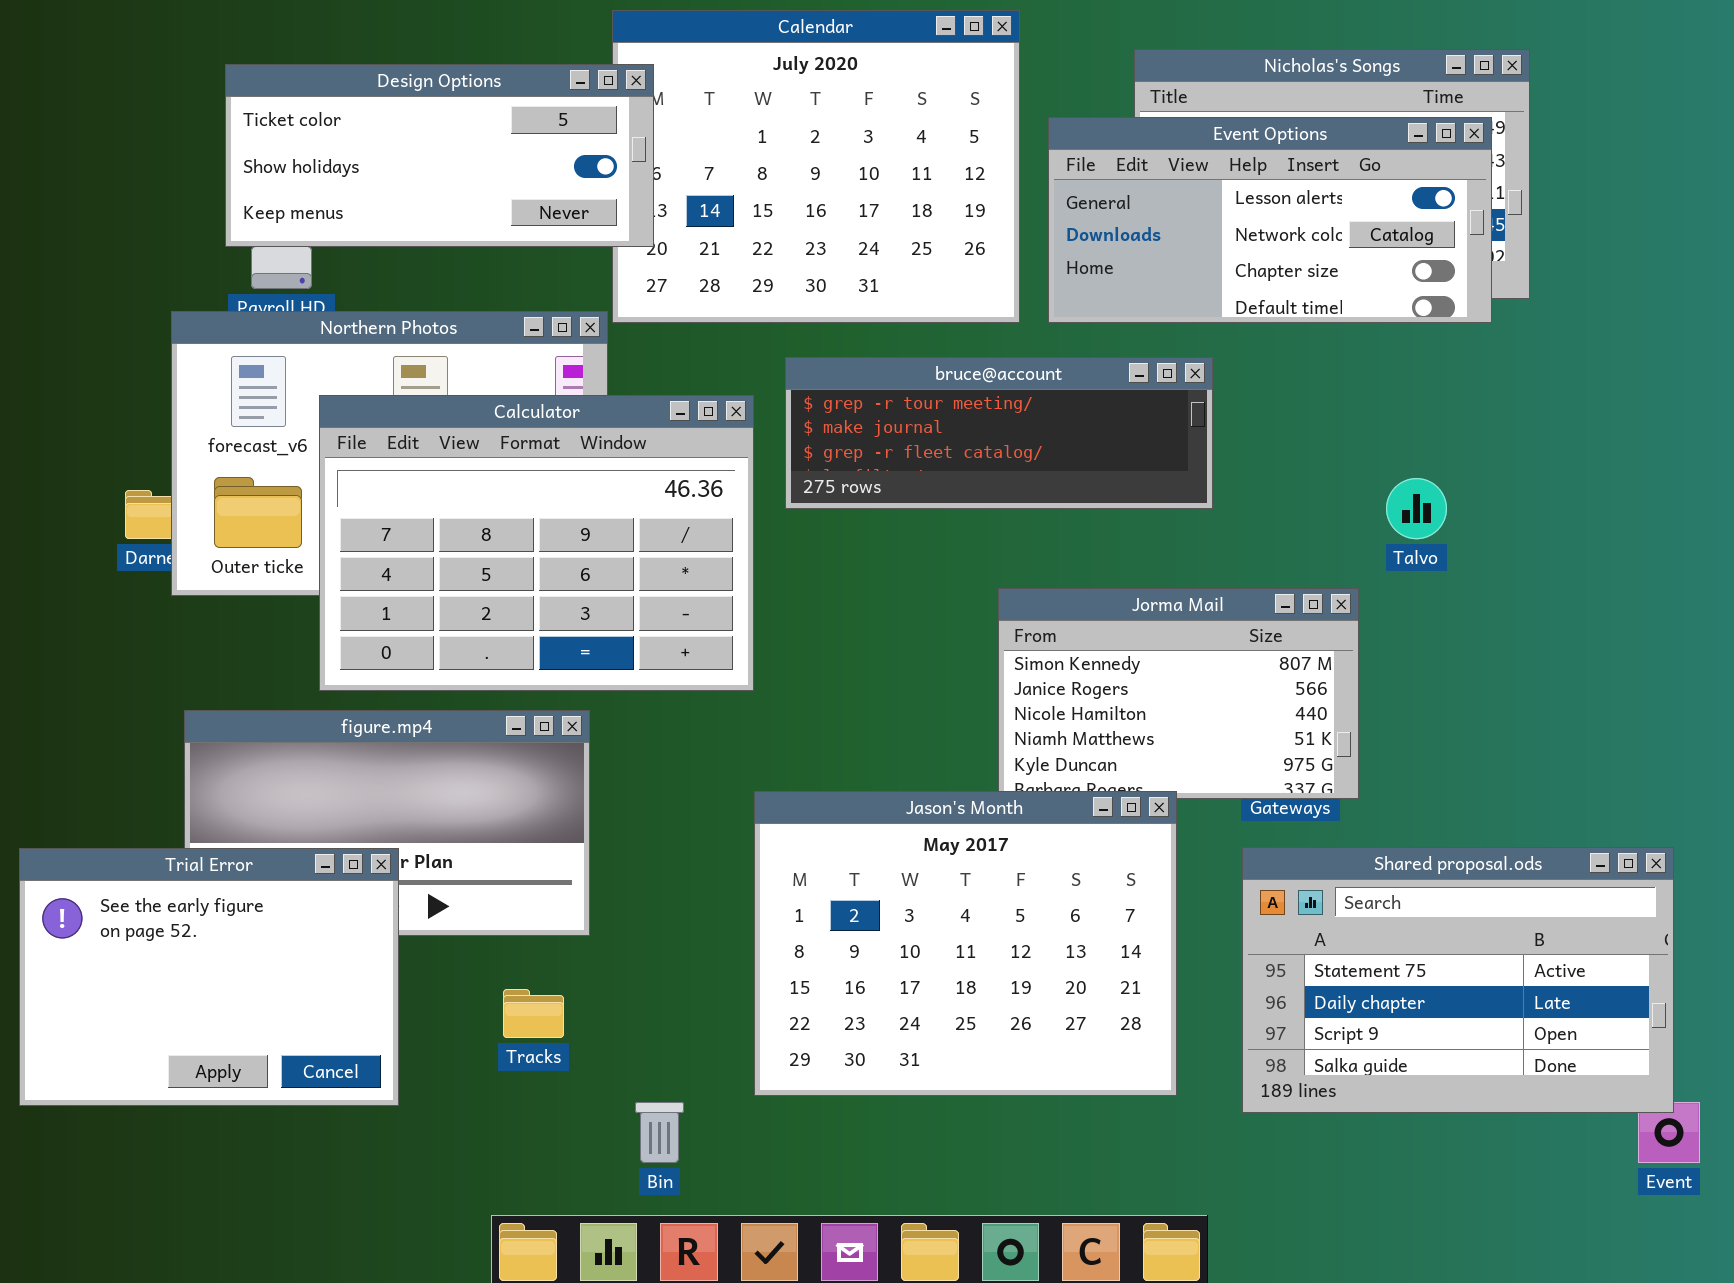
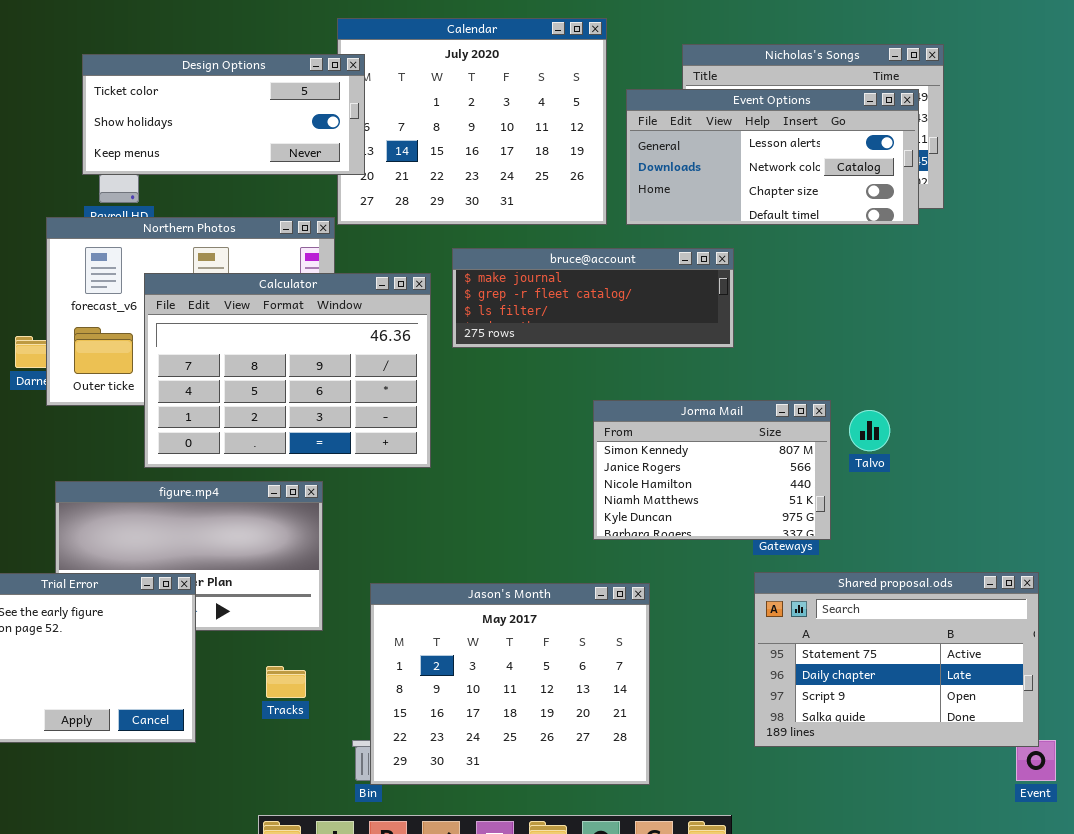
bruce@account: [785,357,1213,509] -> [452,248,734,348], scrolled down 1 row
Talvo: [1386,478,1447,539] -> [849,410,890,451], moved
Jason's Month: [754,791,1177,1096] -> [370,583,650,785], moved

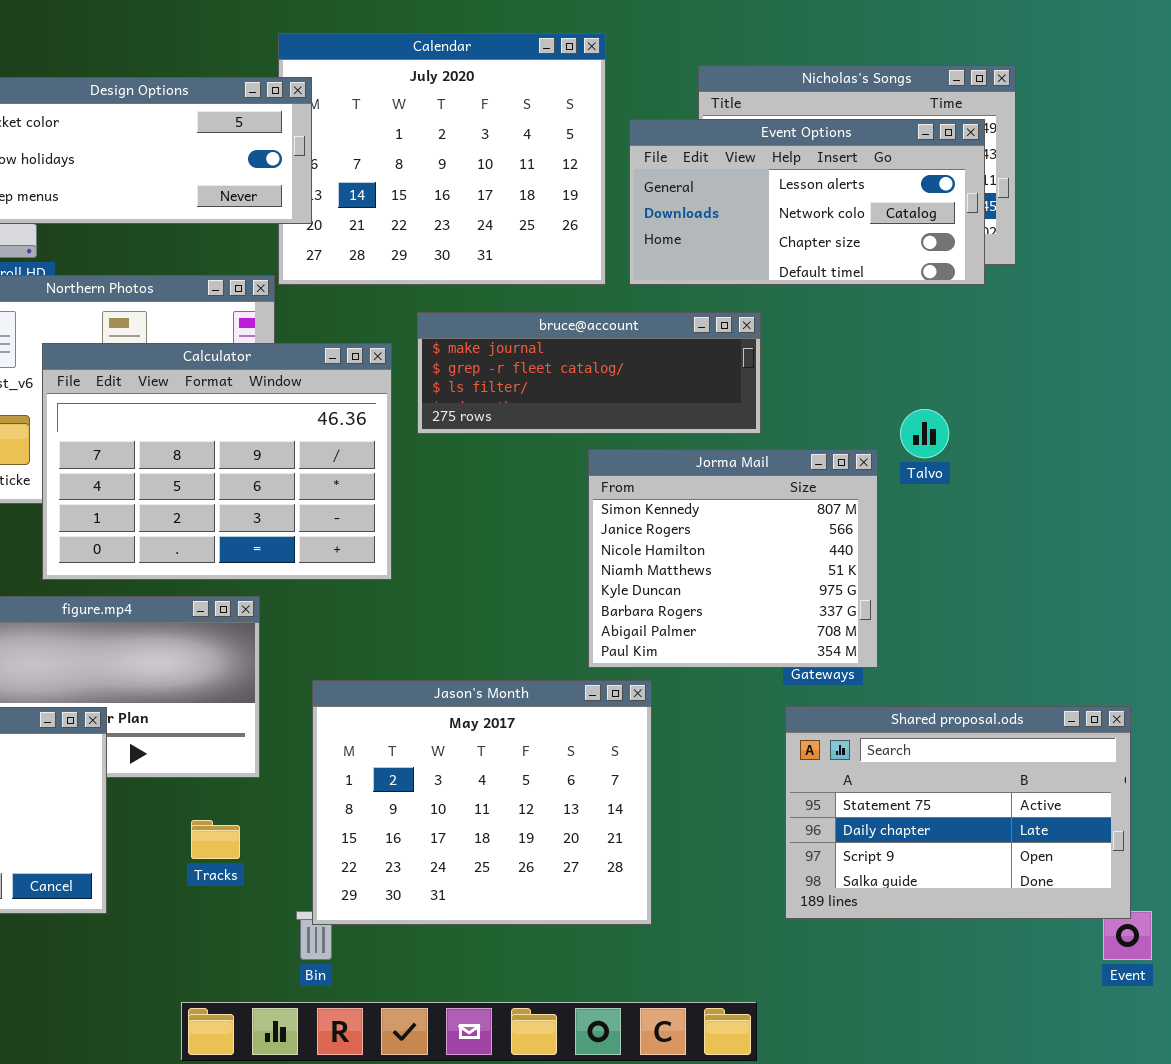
Jorma Mail: [593,400,831,540] -> [588,449,878,668], resized
Talvo: [849,410,890,451] -> [900,409,949,458], moved
Jason's Month: [370,583,650,785] -> [312,680,652,925], moved

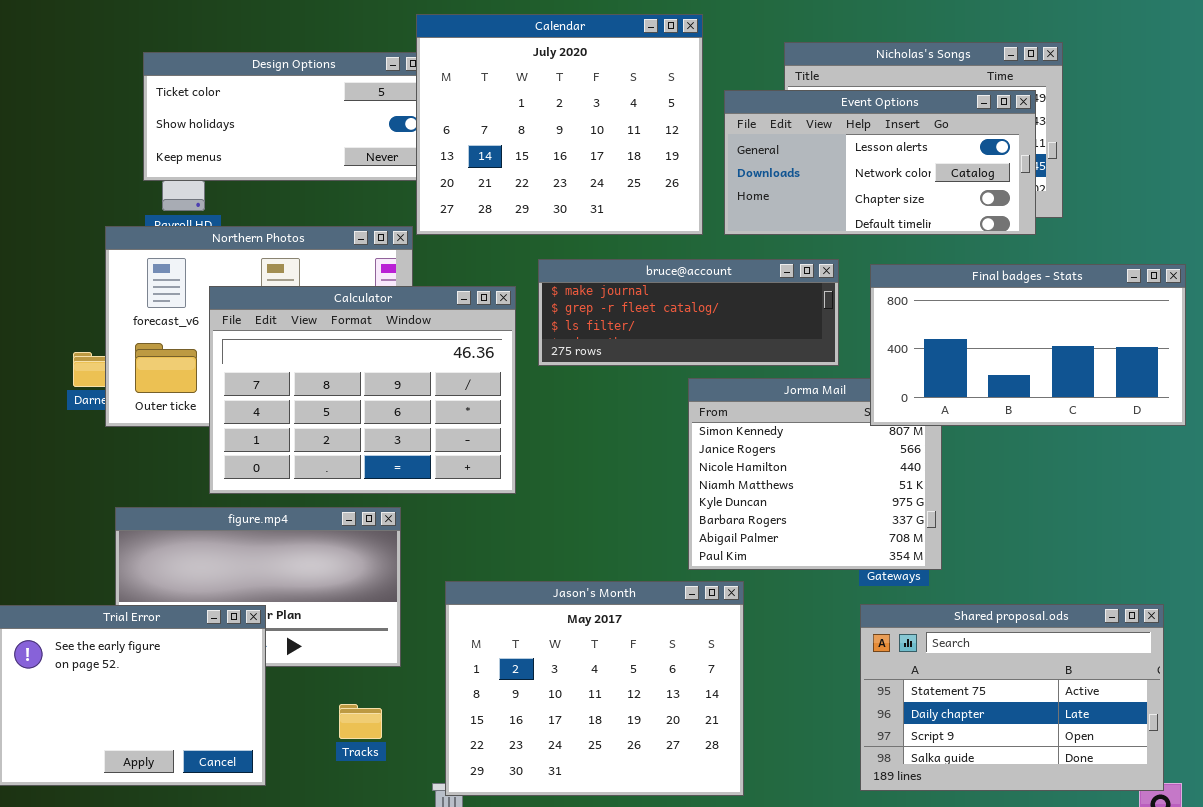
Calendar: [278,33,606,285] -> [416,14,703,235], raised
Final badges - Stats: none -> [870,264,1186,426], opened

